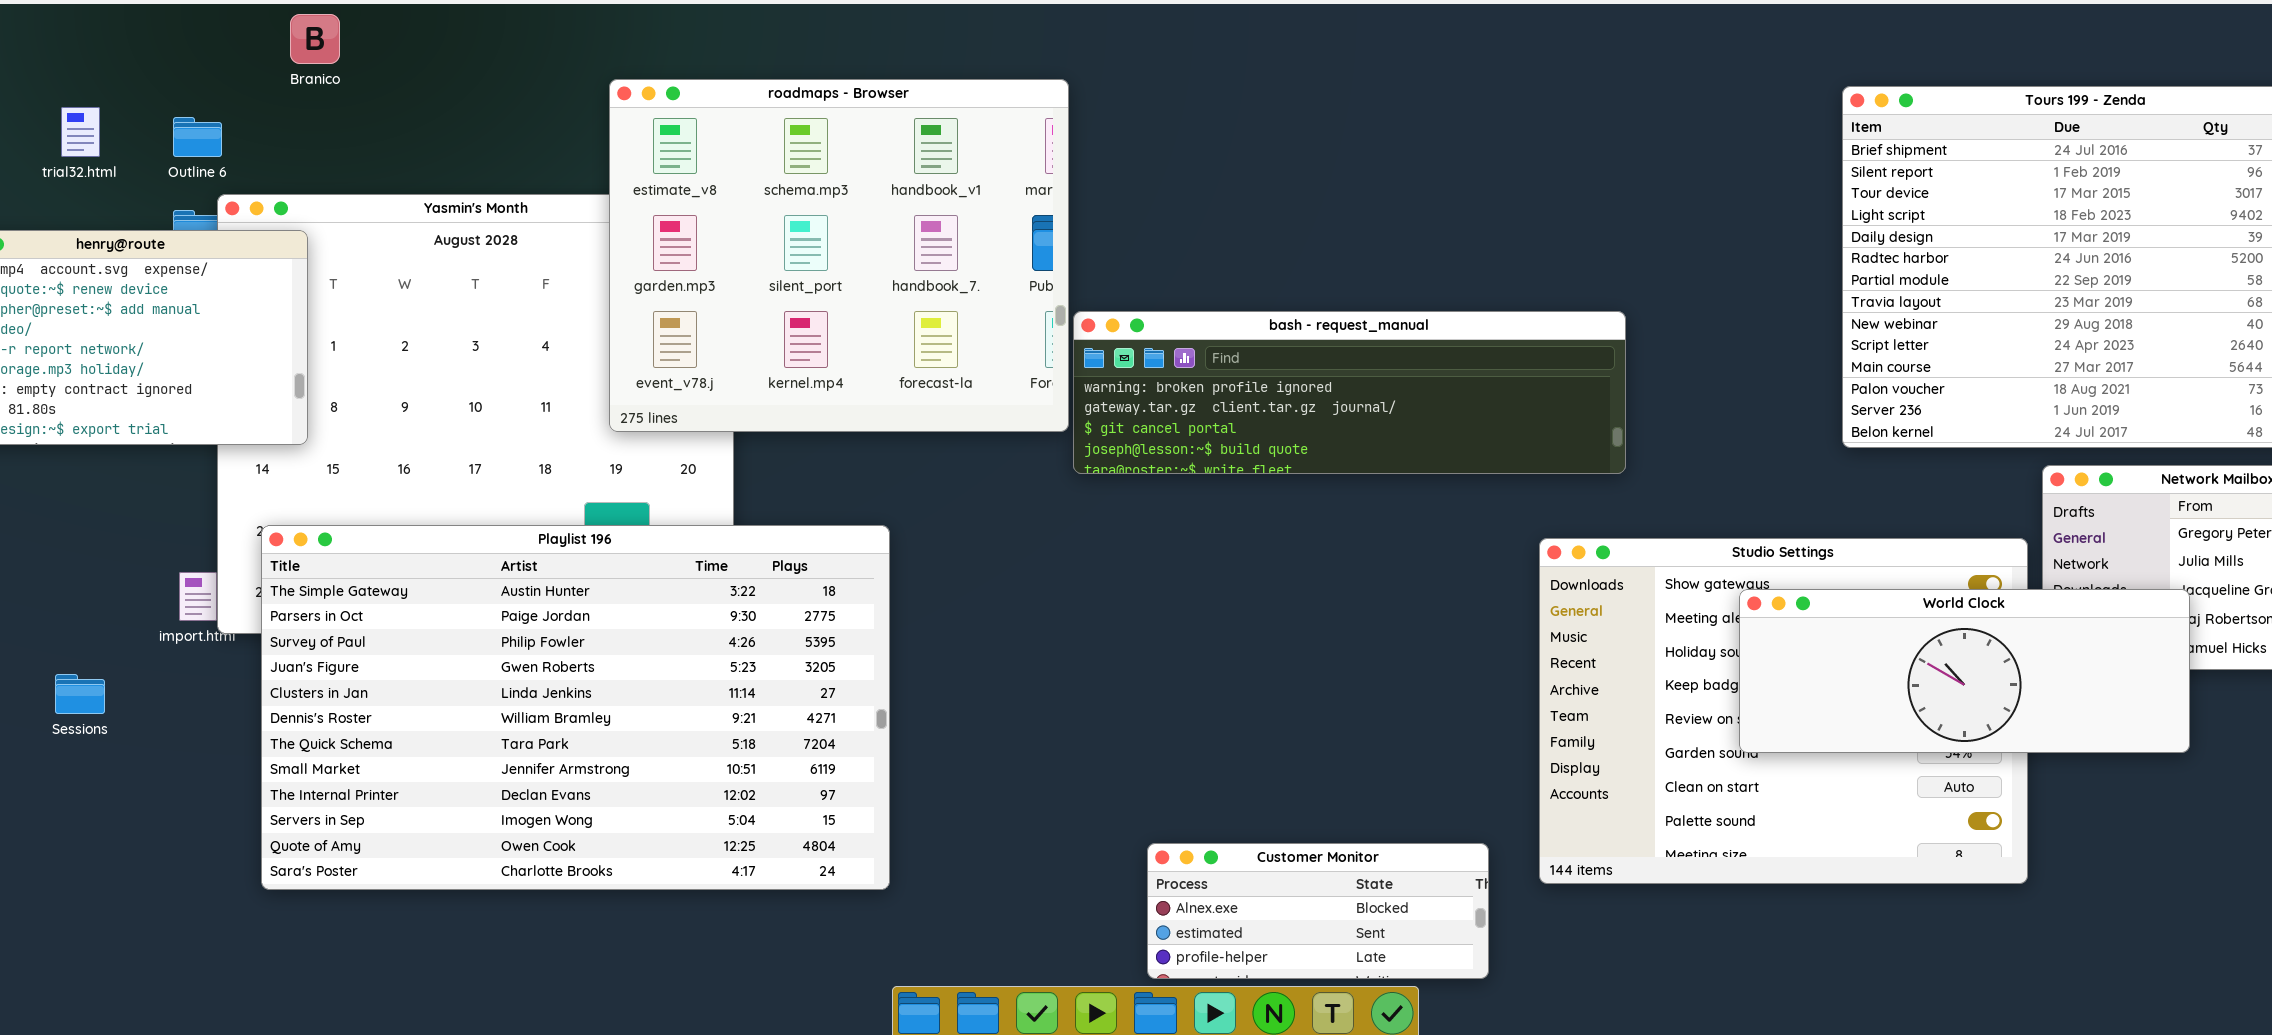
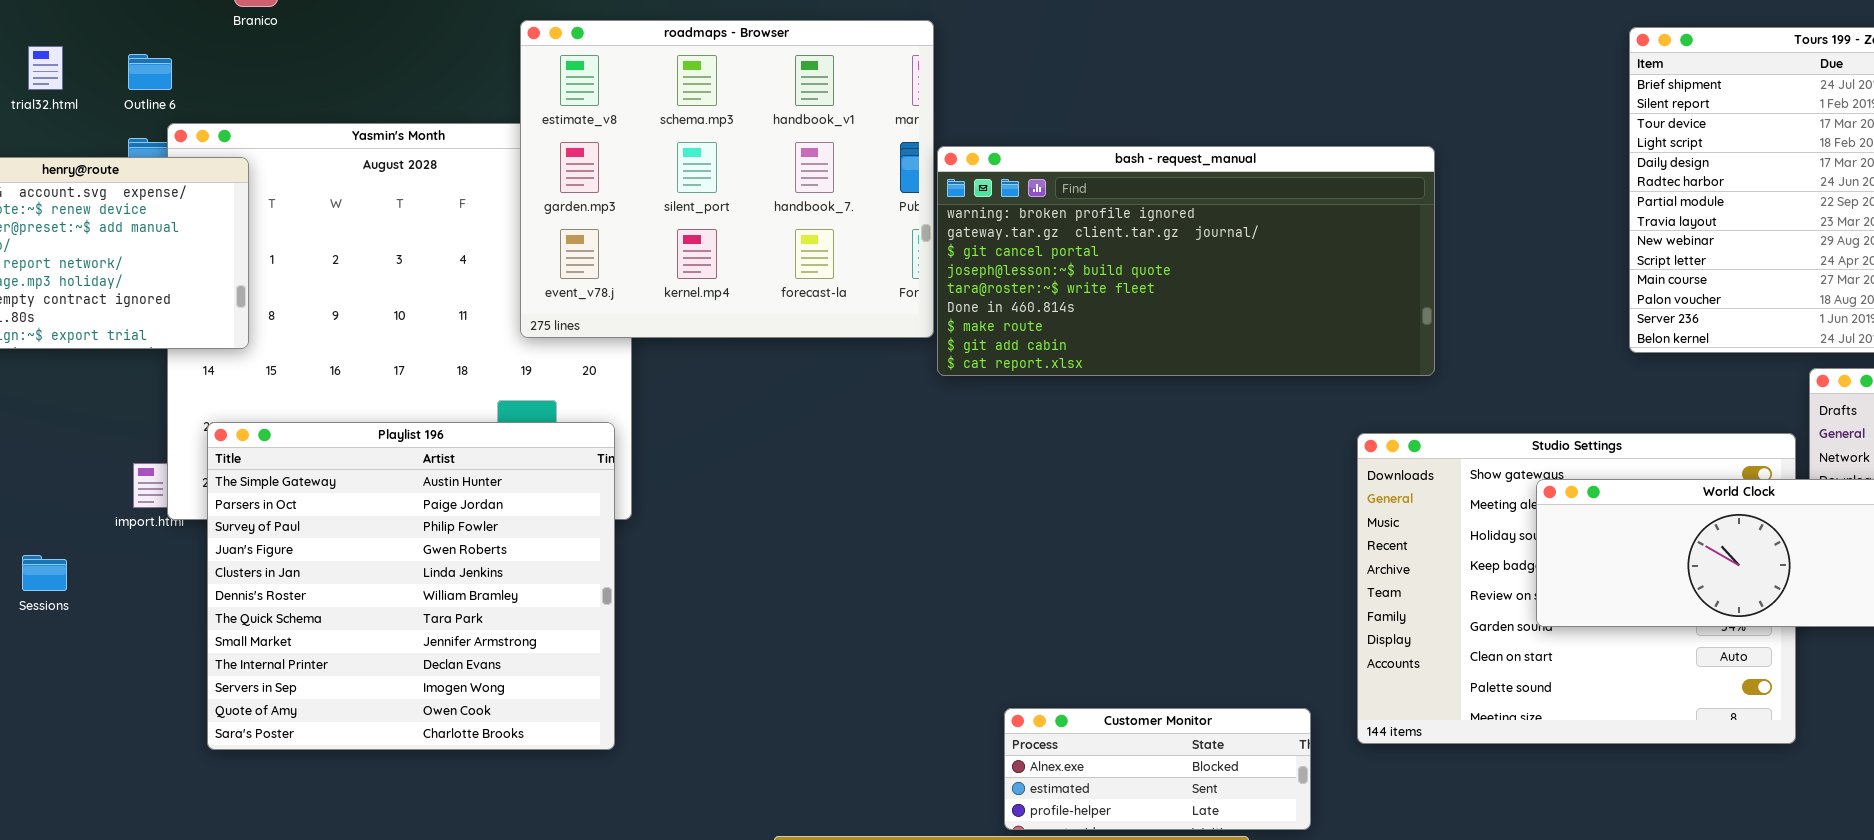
bash - request_manual: [1073,311,1626,474] -> [937,146,1435,376], resized
Playlist 196: [261,525,890,890] -> [207,422,615,750], resized

